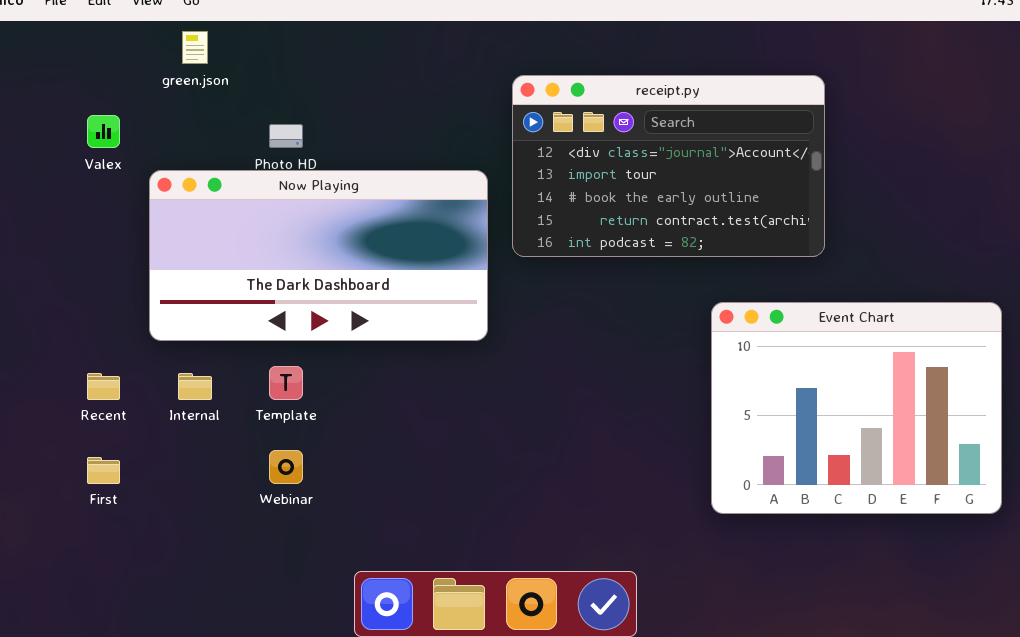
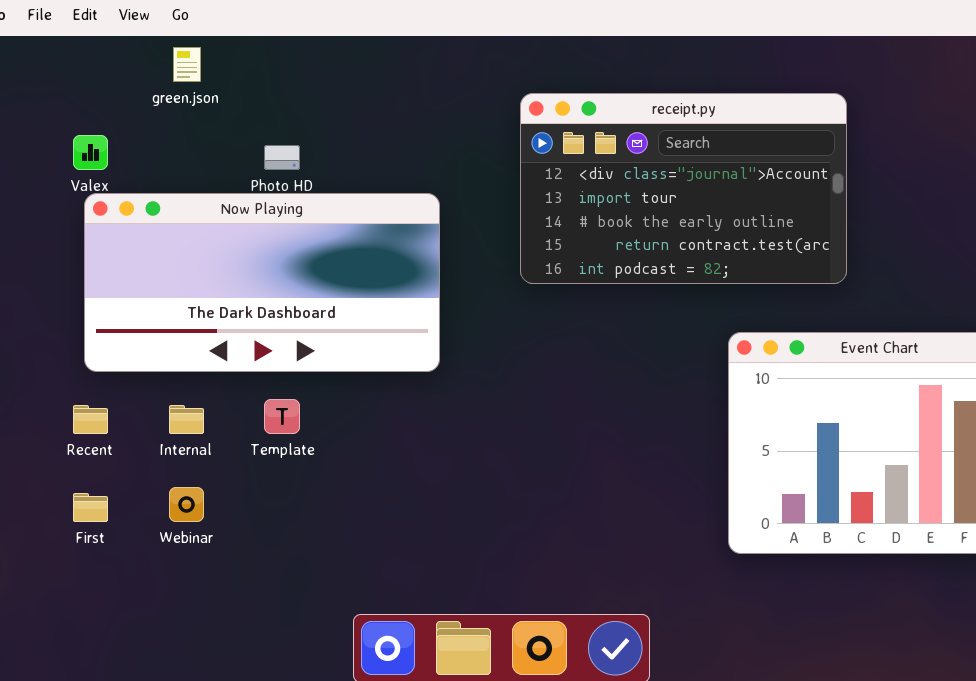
Now Playing: [149,170,488,341] -> [84,193,440,372], moved
Webinar: [269,450,303,484] -> [169,487,204,522], moved

